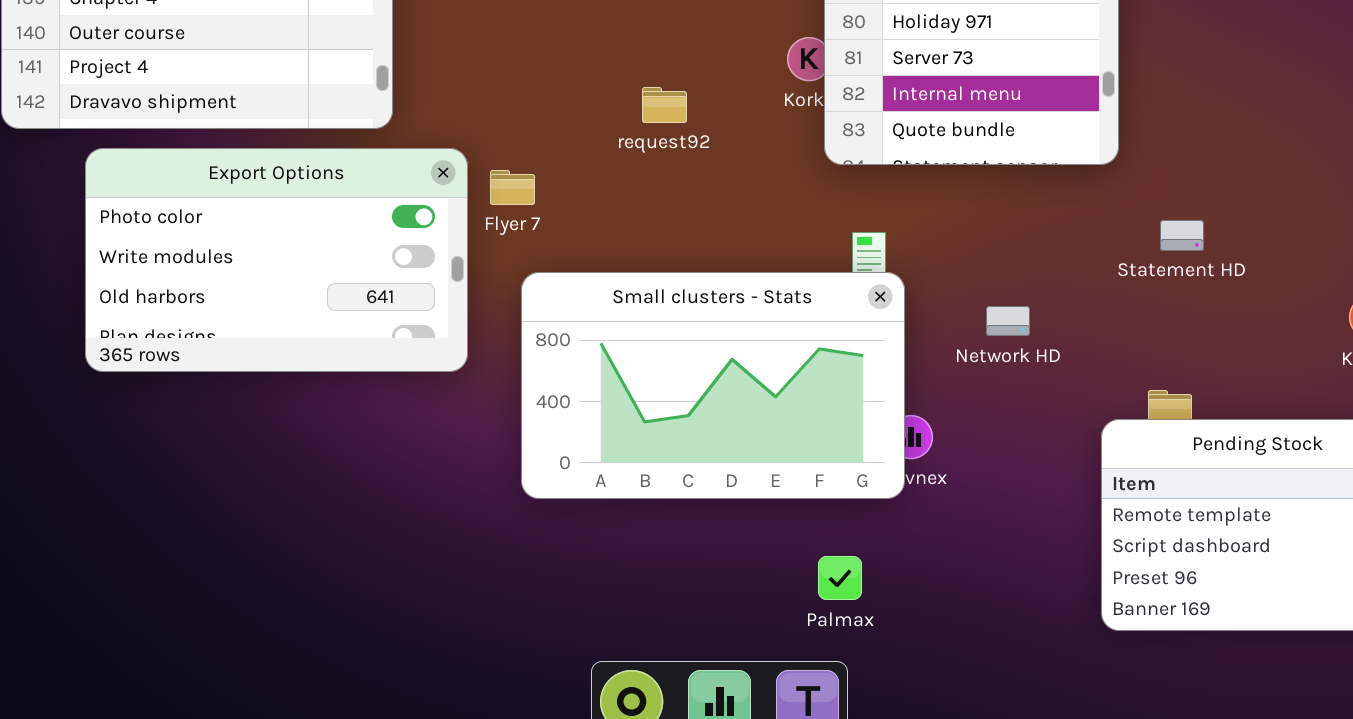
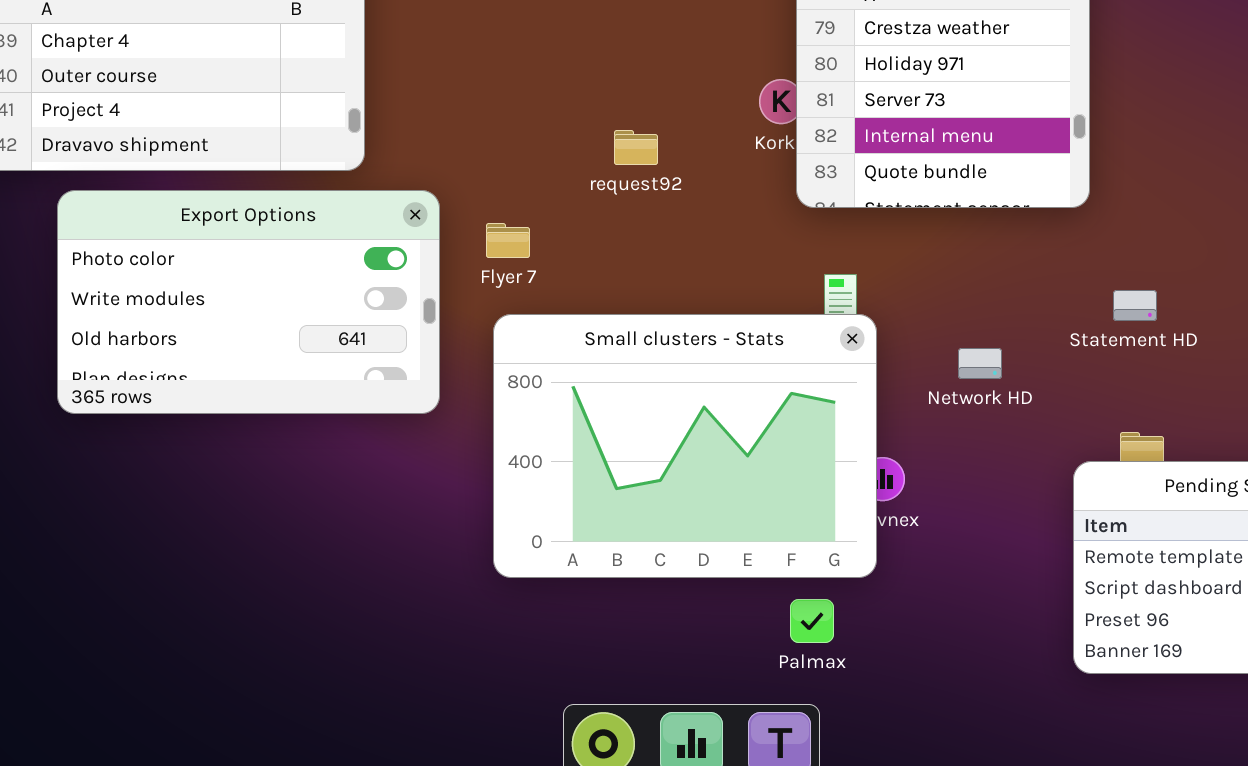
Flyer 7: [490,170,535,205] -> [486,223,530,258], moved
Statement HD: [1160,220,1204,251] -> [1113,290,1157,321], moved
Small clusters - Stats: [521,272,905,499] -> [493,314,877,578], resized

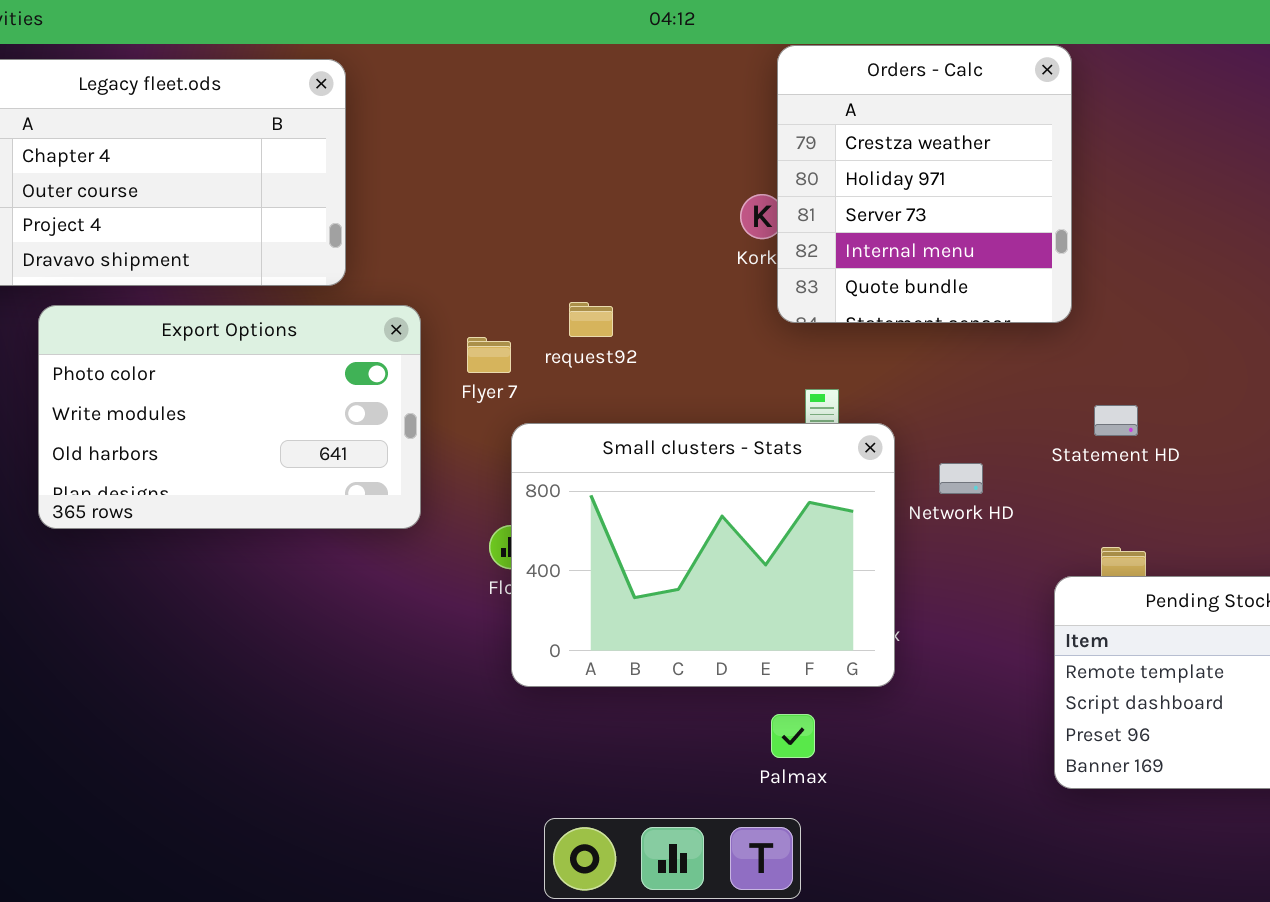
request92: [614,130,658,165] -> [569,302,613,337], moved
Small clusters - Stats: [493,314,877,578] -> [511,423,895,687], moved

